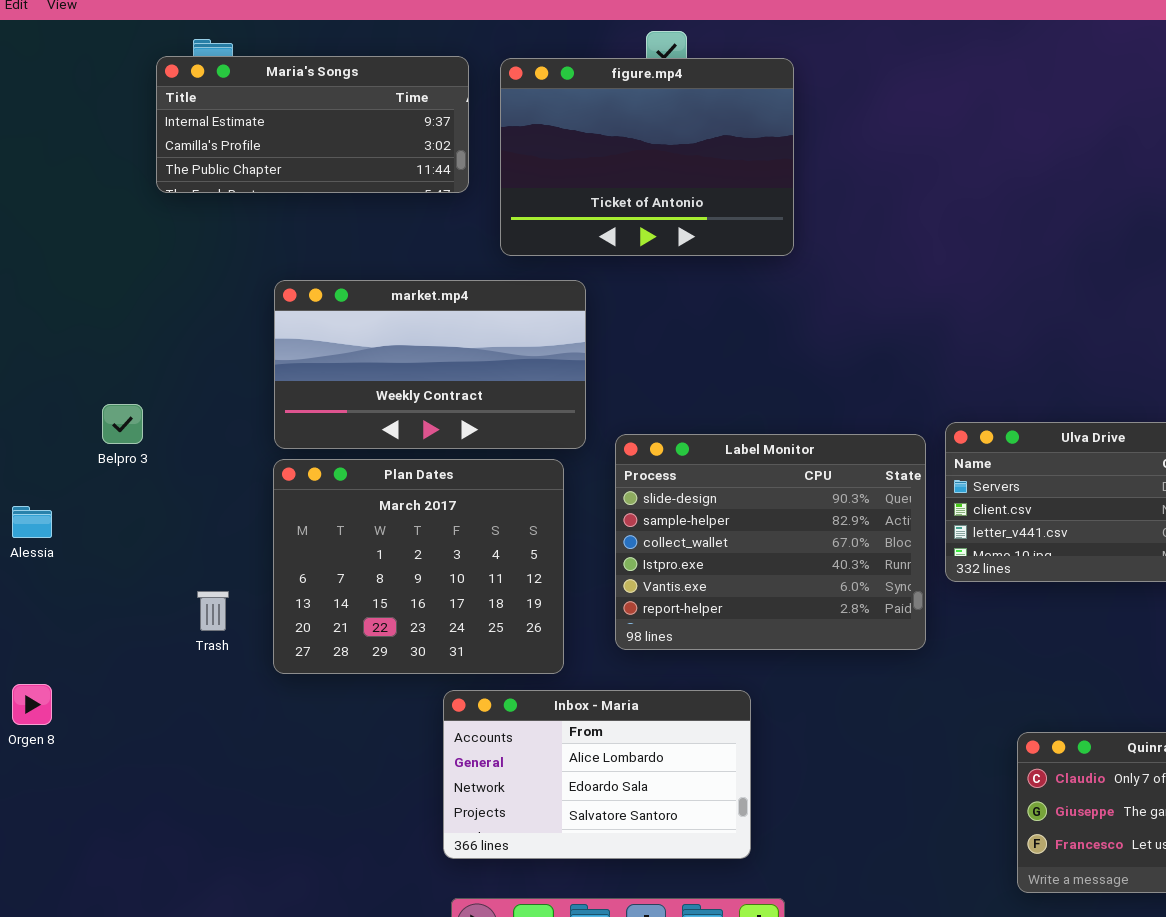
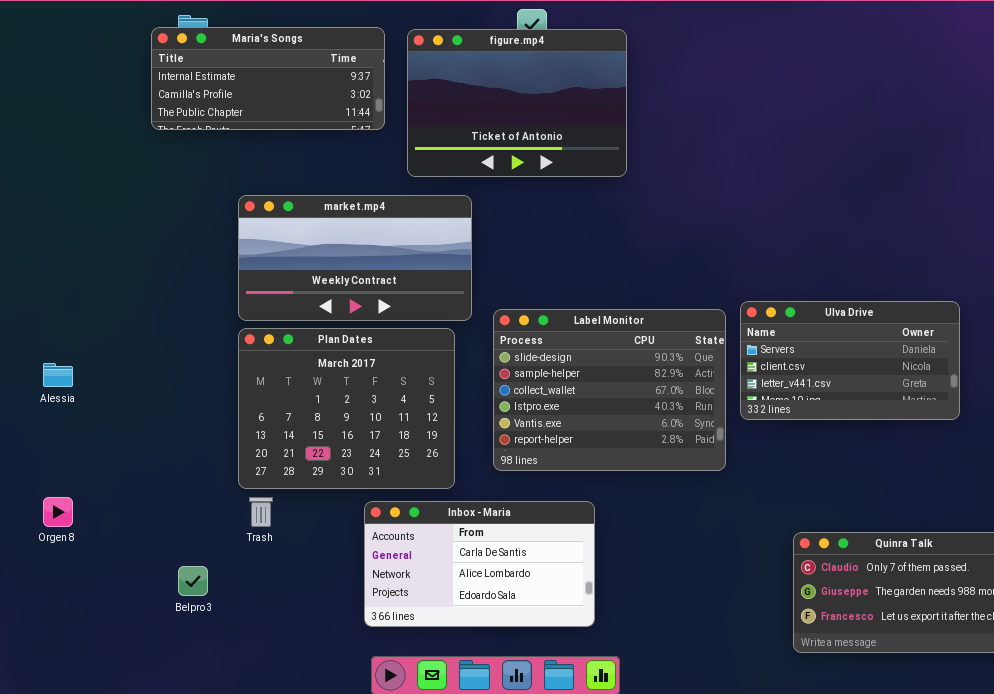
Belpro 3: [102,404,143,444] -> [178,566,208,596], moved
Trash: [197,591,229,631] -> [249,497,273,527], moved
Inbox - Maria: [443,690,751,859] -> [364,501,595,627], scrolled up 1 row

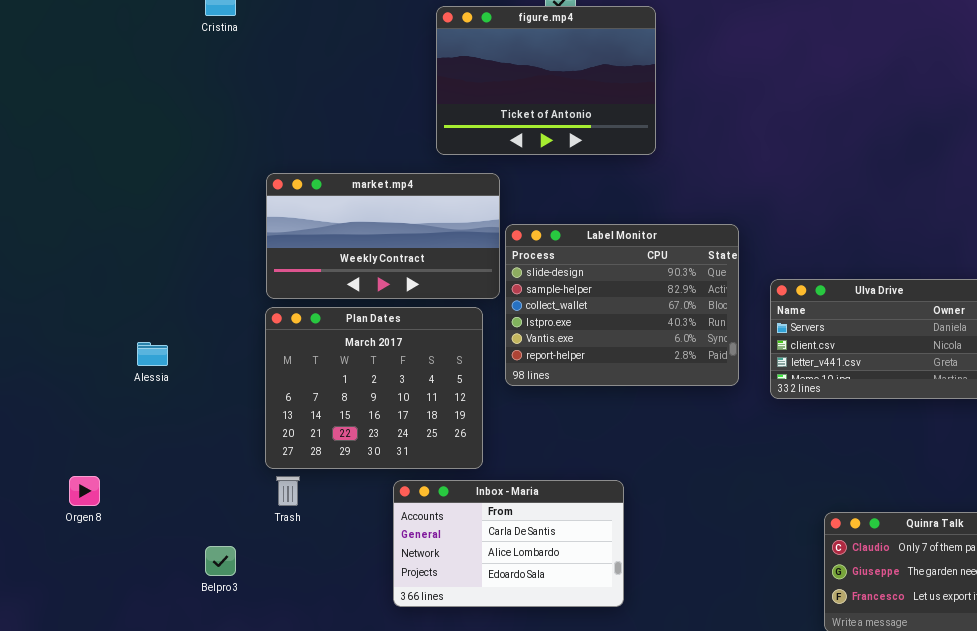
Maria's Songs: [151,27,385,130] -> none, closed
Label Monitor: [493,309,726,471] -> [505,224,739,386], moved
Alessia: [43,363,73,387] -> [137,342,168,366], moved

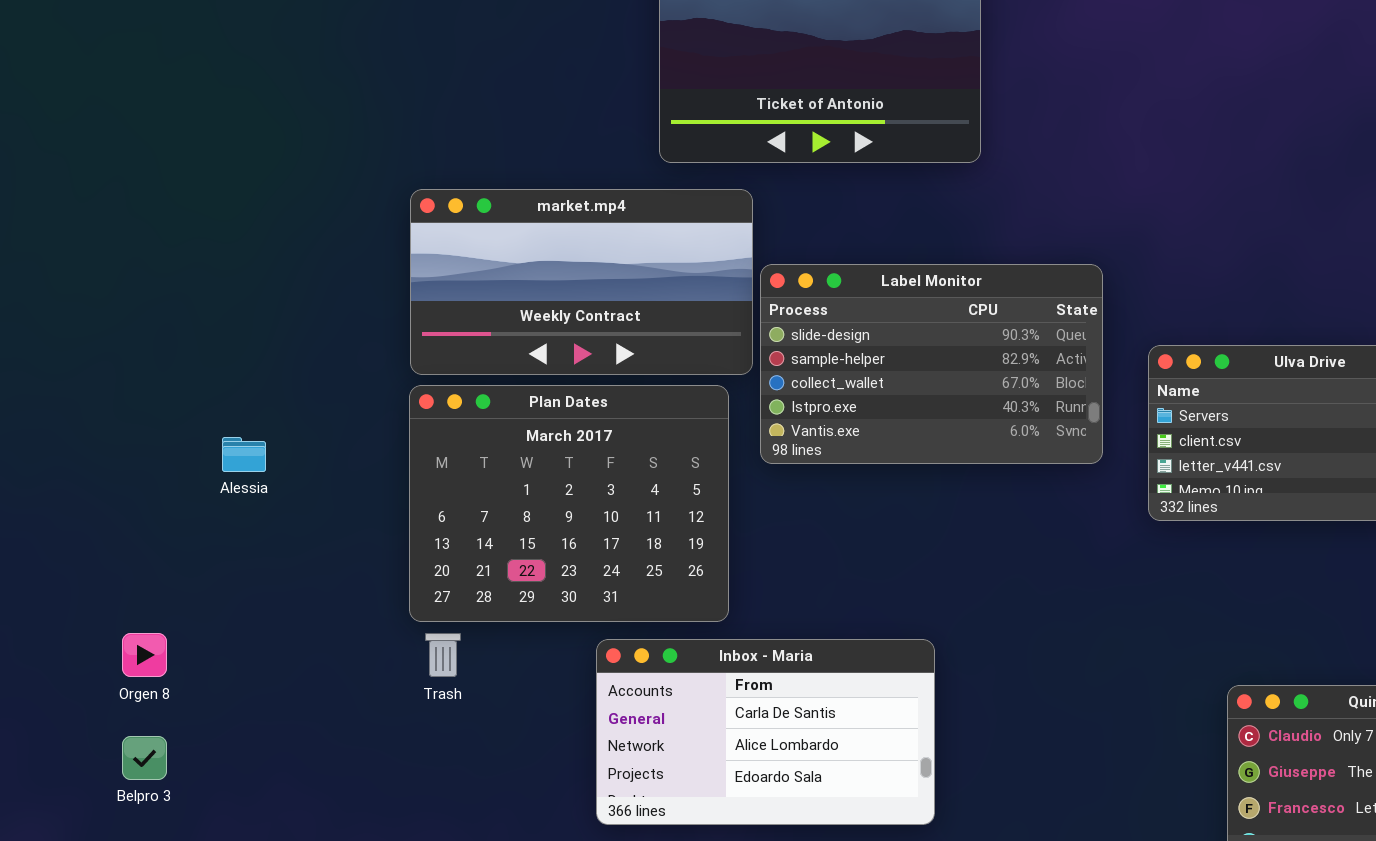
Label Monitor: [505,224,739,386] -> [760,264,1103,464], resized
Belpro 3: [205,546,236,576] -> [122,736,167,780], moved

